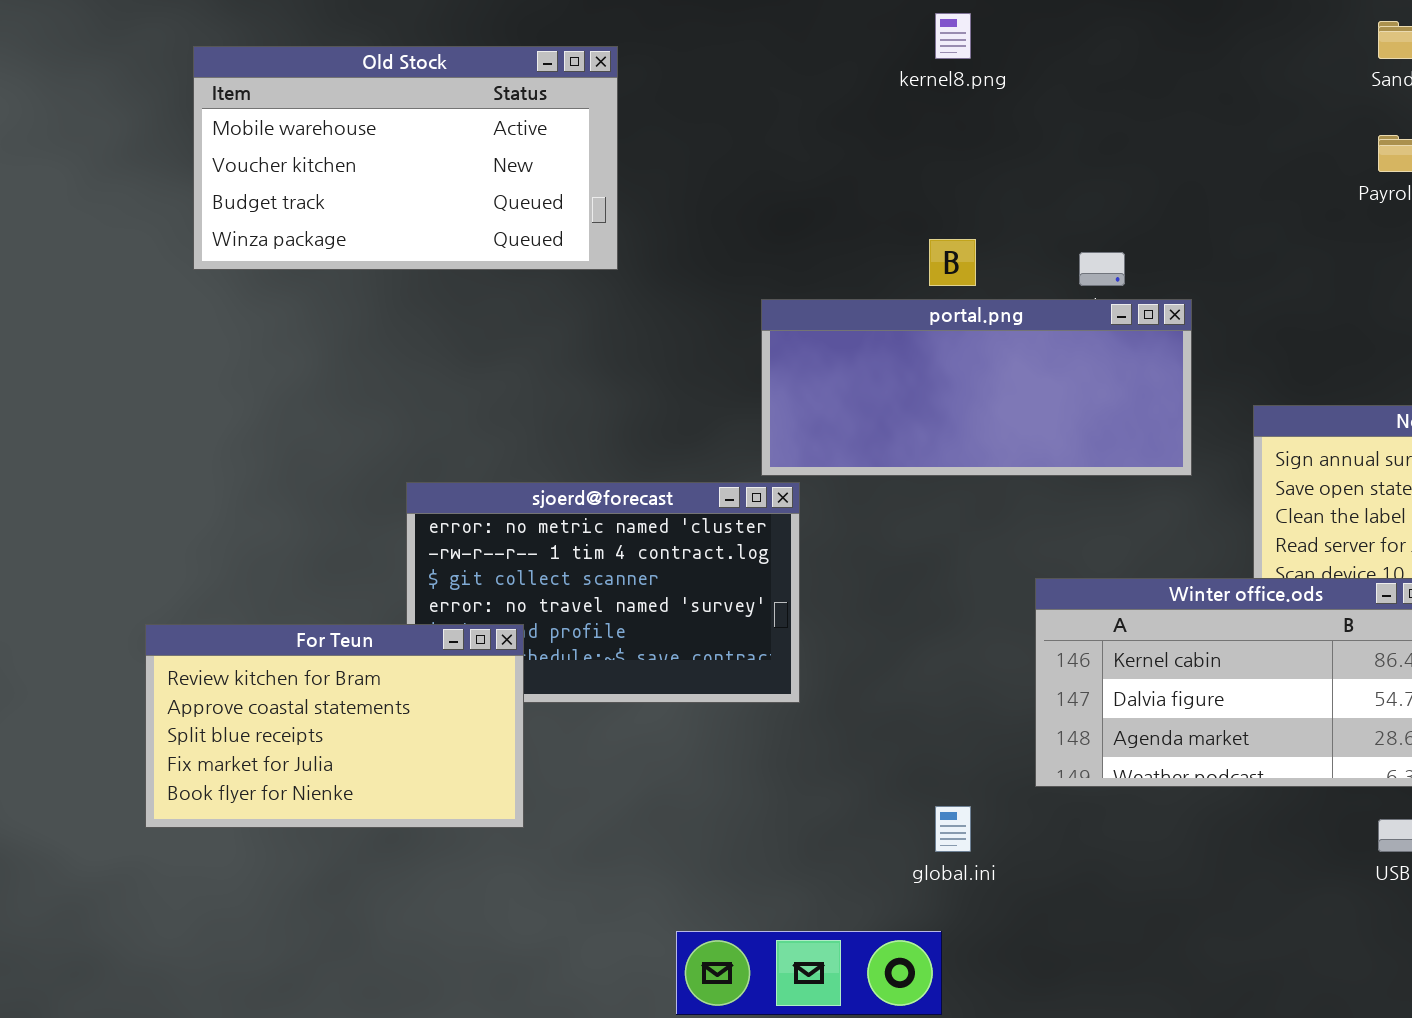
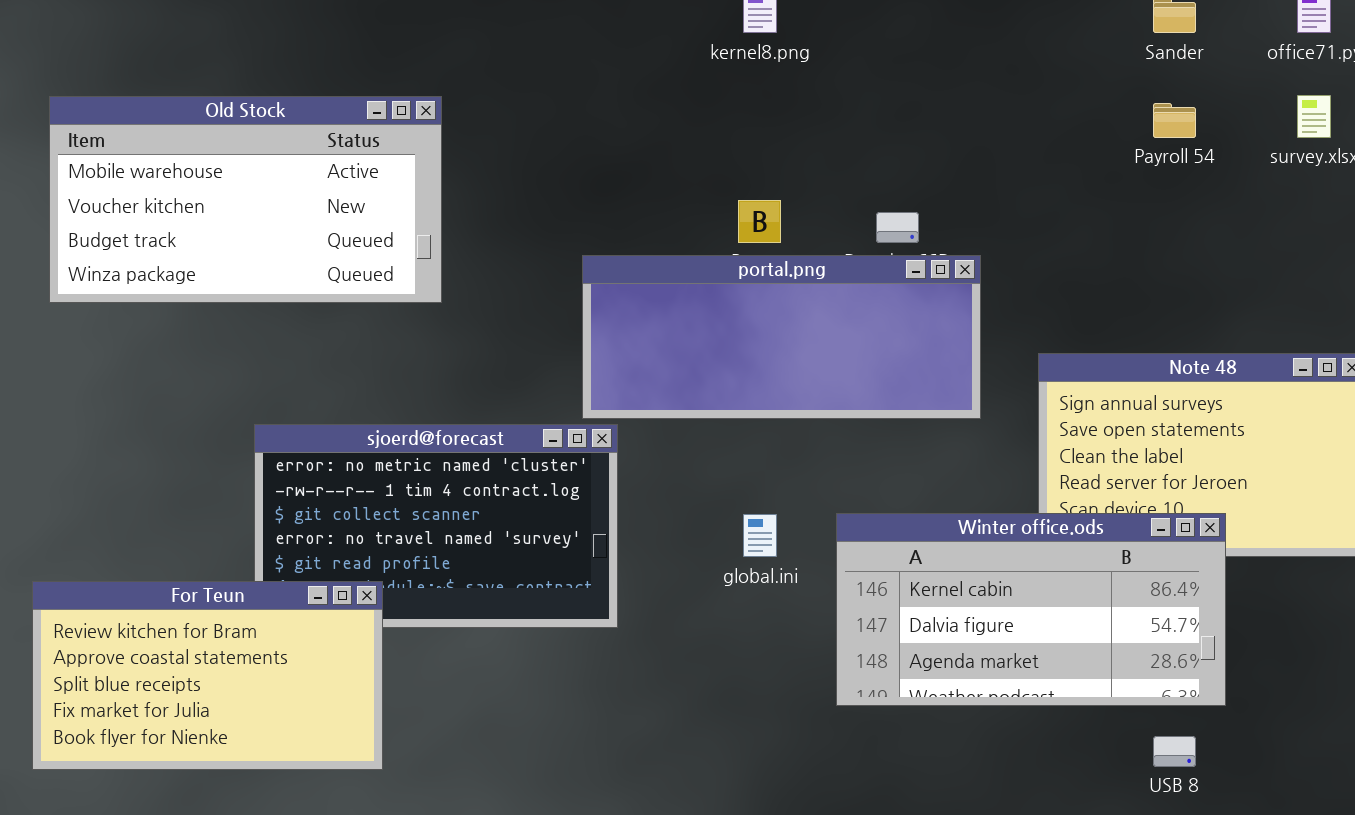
Old Stock: [193,46,618,270] -> [49,96,442,303], moved
For Teun: [145,624,524,828] -> [32,581,383,770], moved
global.ini: [935,806,971,852] -> [743,514,777,557], moved

